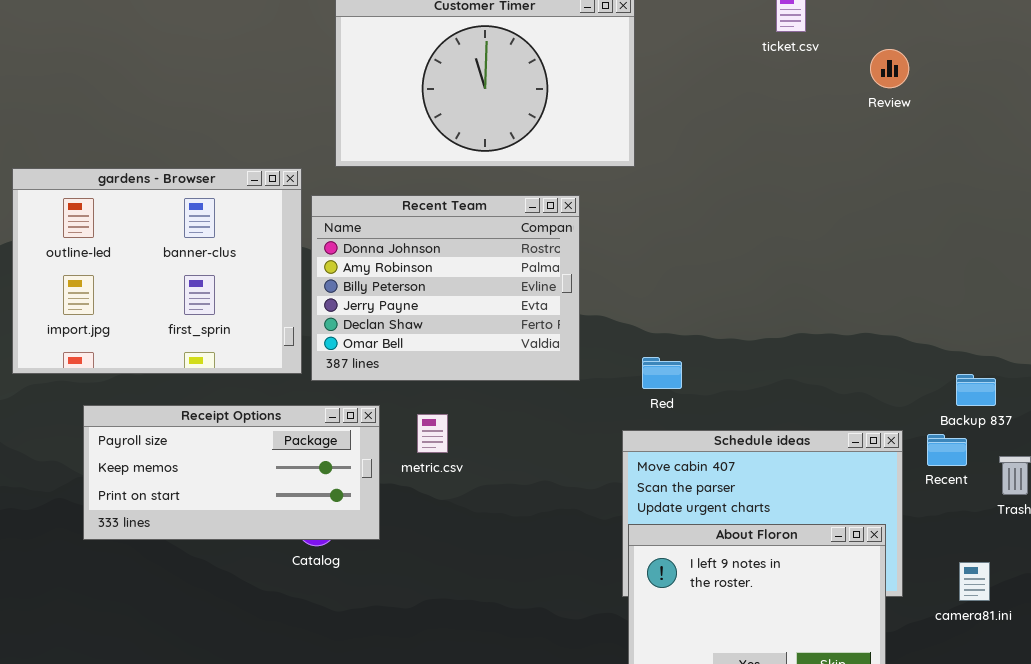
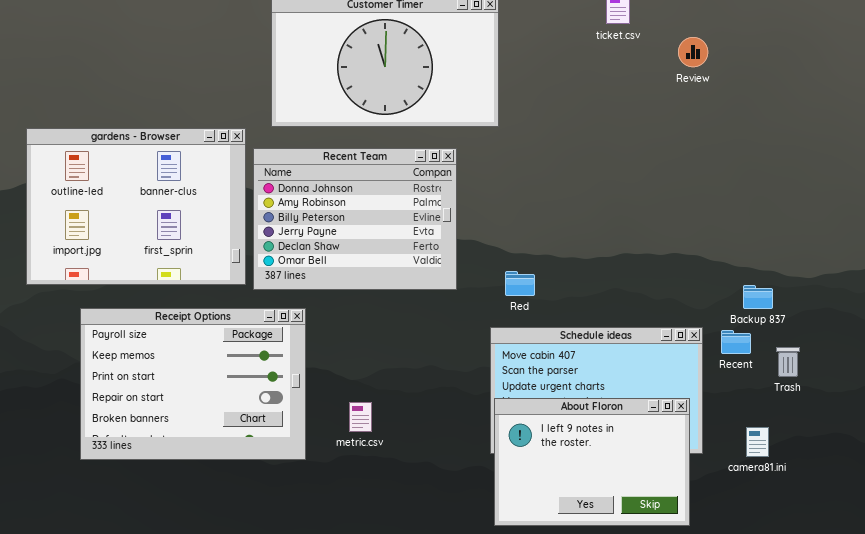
Receipt Options: [83,405,380,540] -> [80,308,306,460], resized
metric.csv: [417,414,448,453] -> [349,402,372,432], moved

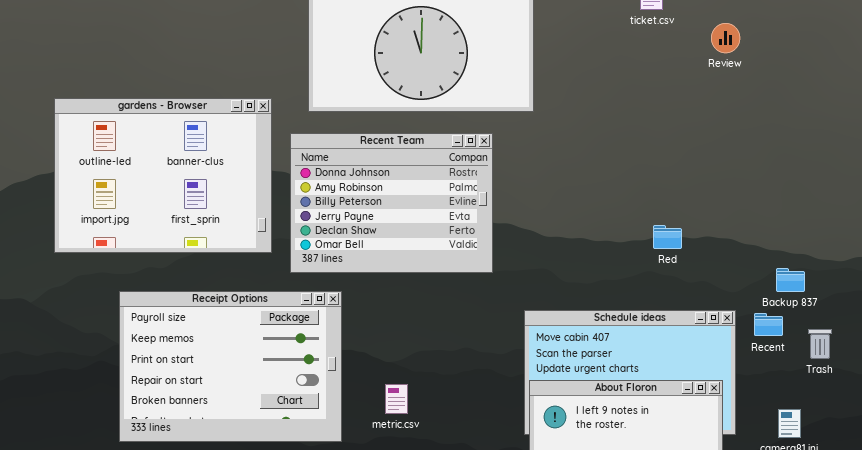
gardens - Browser: [26,128,246,285] -> [54,98,272,253], moved
Red: [505,271,535,296] -> [653,225,682,249], moved

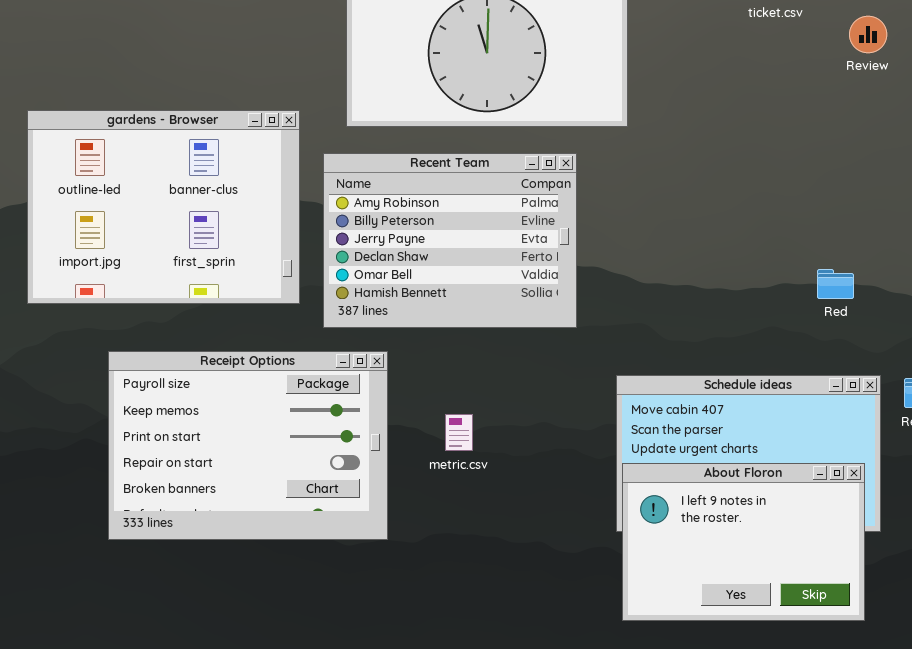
Recent Team: [290,133,493,273] -> [323,153,577,328], scrolled down 1 row
Red: [653,225,682,249] -> [817,269,854,299], moved
metric.csv: [385,384,408,414] -> [445,414,473,451], moved

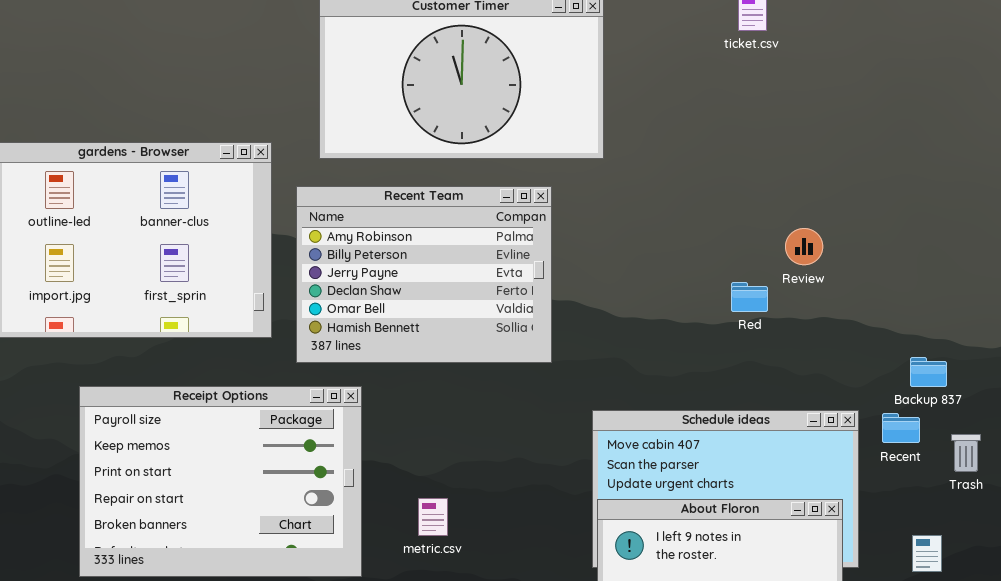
Review: [849,16,887,53] -> [785,228,823,265], moved
Red: [817,269,854,299] -> [731,282,768,312], moved
metric.csv: [445,414,473,451] -> [418,498,448,536], moved

